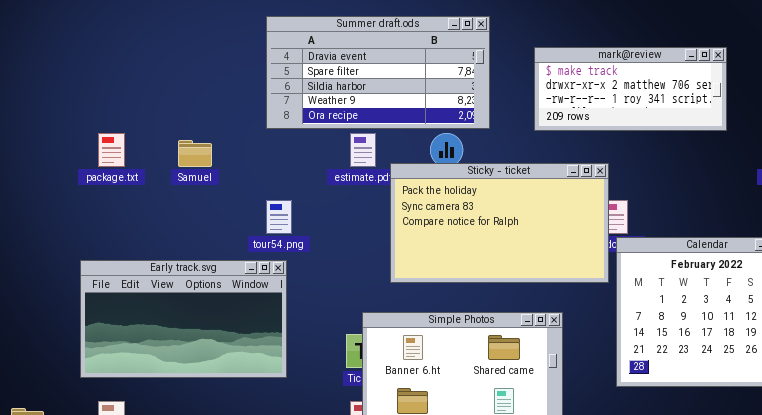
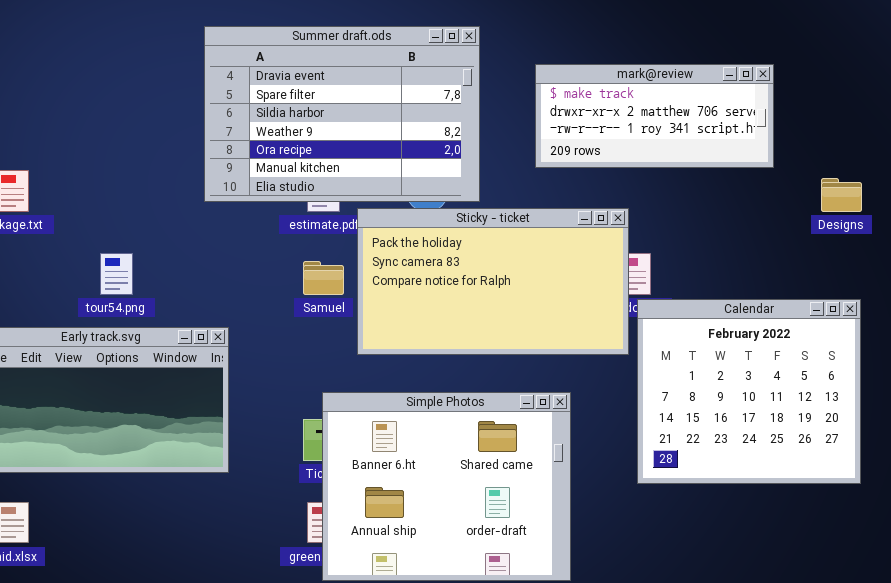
Summer draft.ods: [266,16,490,129] -> [204,26,480,202], resized
Samuel: [178,140,212,167] -> [303,261,344,295], moved
tour54.png: [266,200,292,234] -> [100,253,133,295], moved

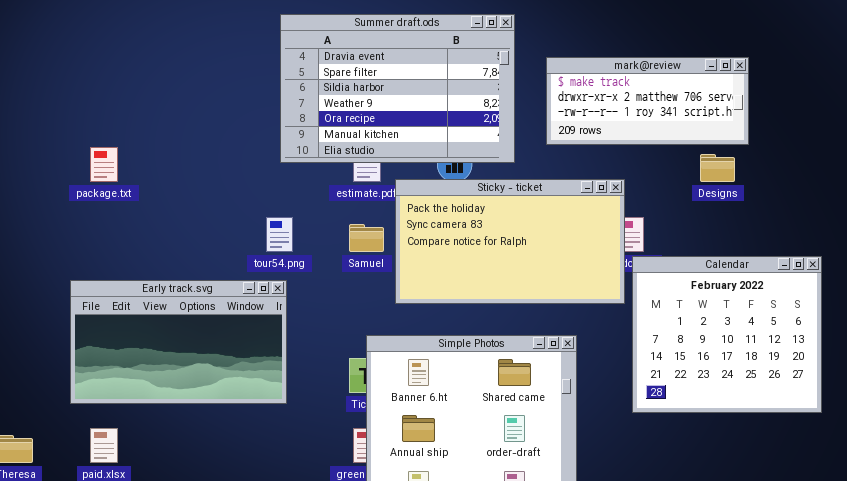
Summer draft.ods: [204,26,480,202] -> [280,14,515,163], moved
Designs: [821,178,862,212] -> [700,154,735,182], moved
tour54.png: [100,253,133,295] -> [266,217,293,252], moved

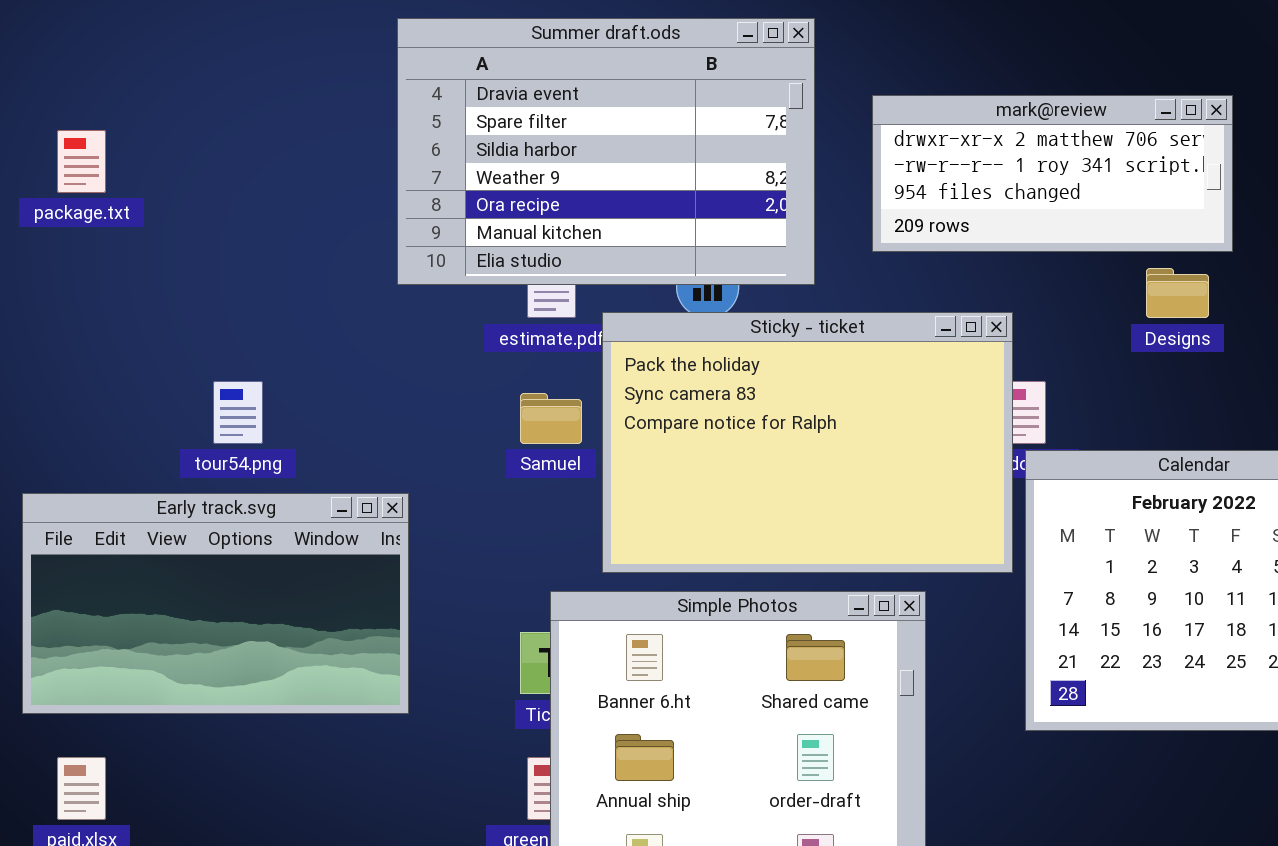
mark@review: [546,57,749,145] -> [872,95,1233,252], scrolled down 1 row
package.txt: [90,147,118,182] -> [57,130,106,193], moved
Sticky - ticket: [395,179,625,304] -> [602,312,1013,573], resized
tour54.png: [266,217,293,252] -> [213,381,263,444], moved

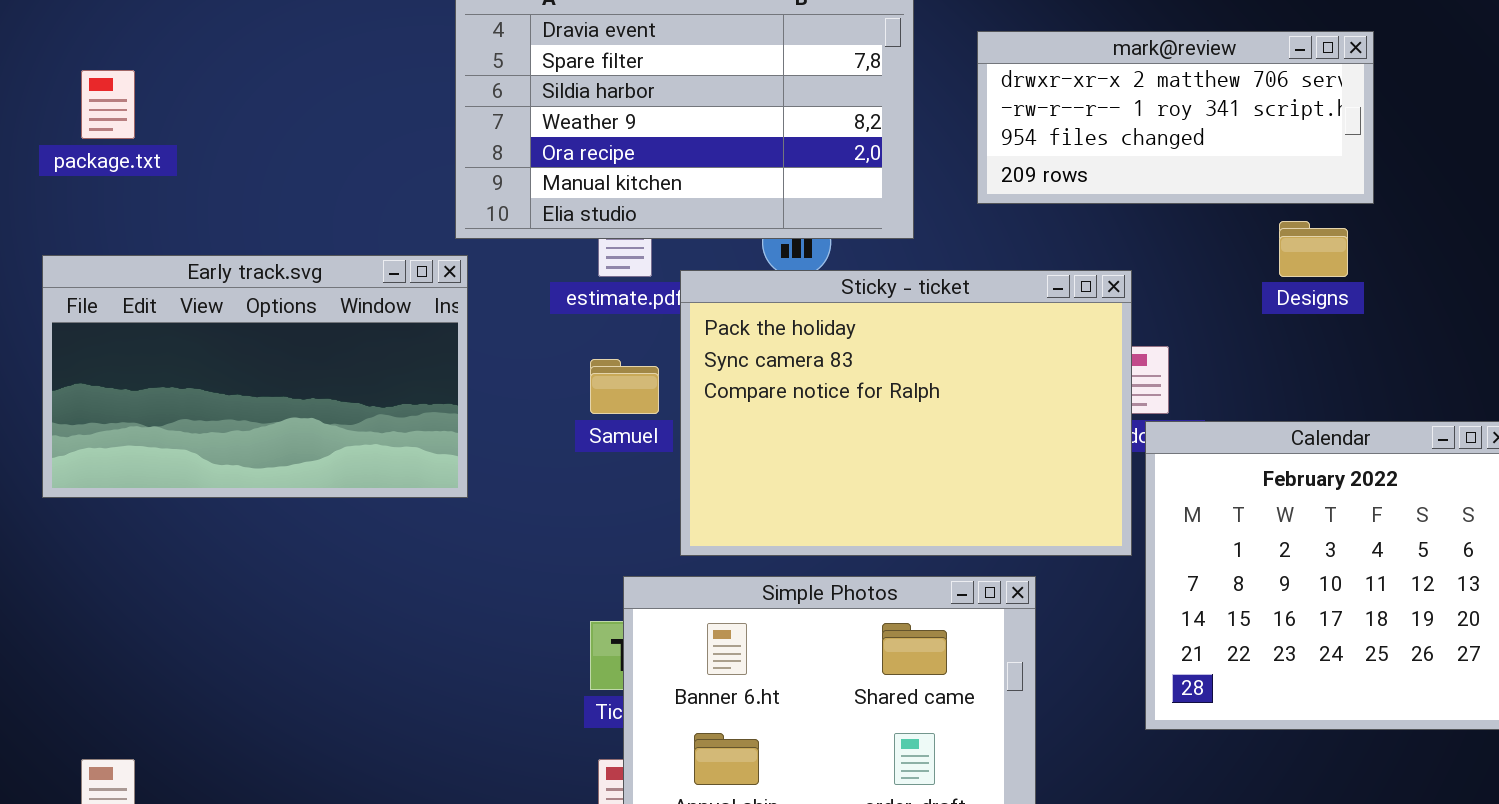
Early track.svg: [22,493,409,714] -> [42,255,468,498], moved

